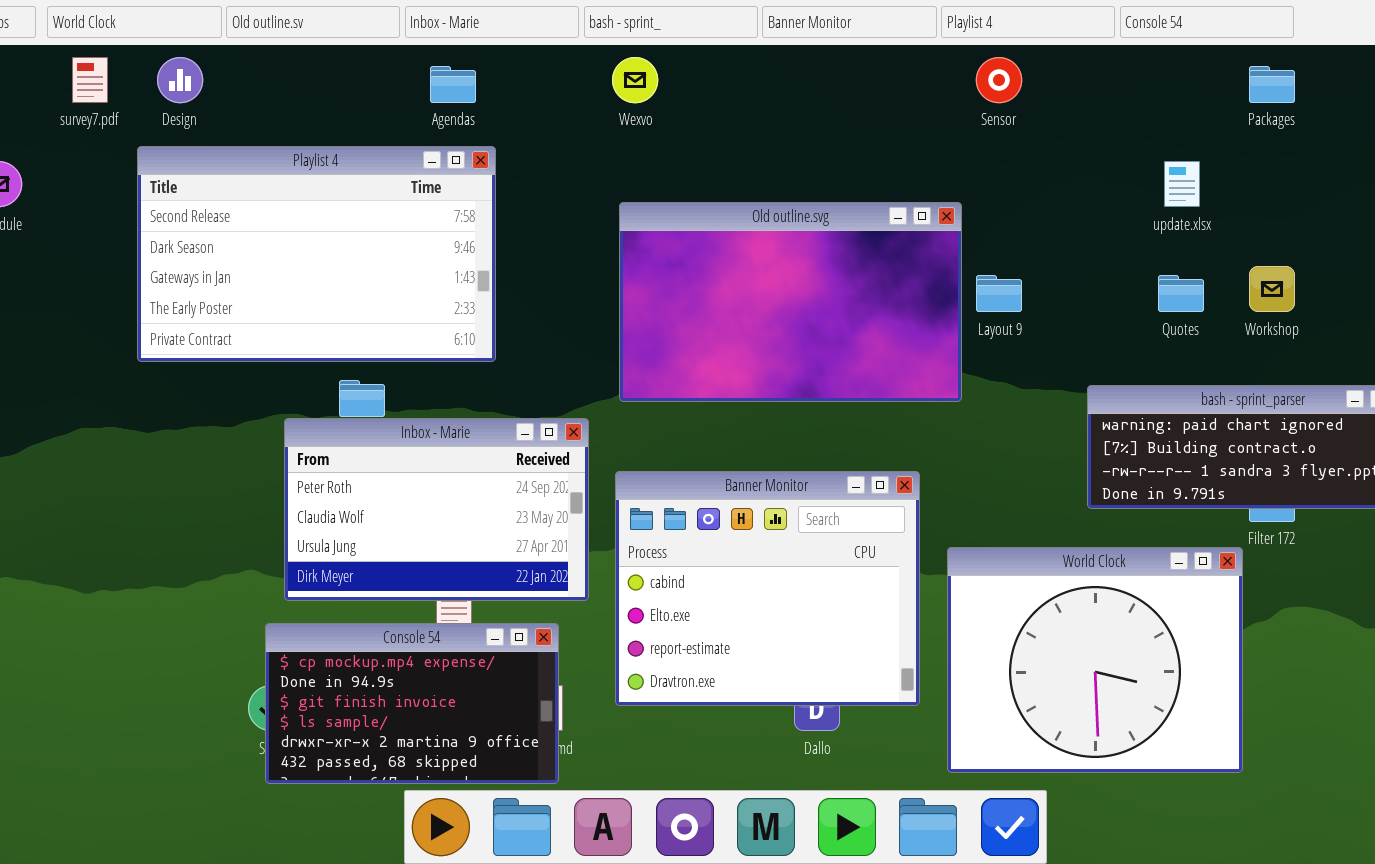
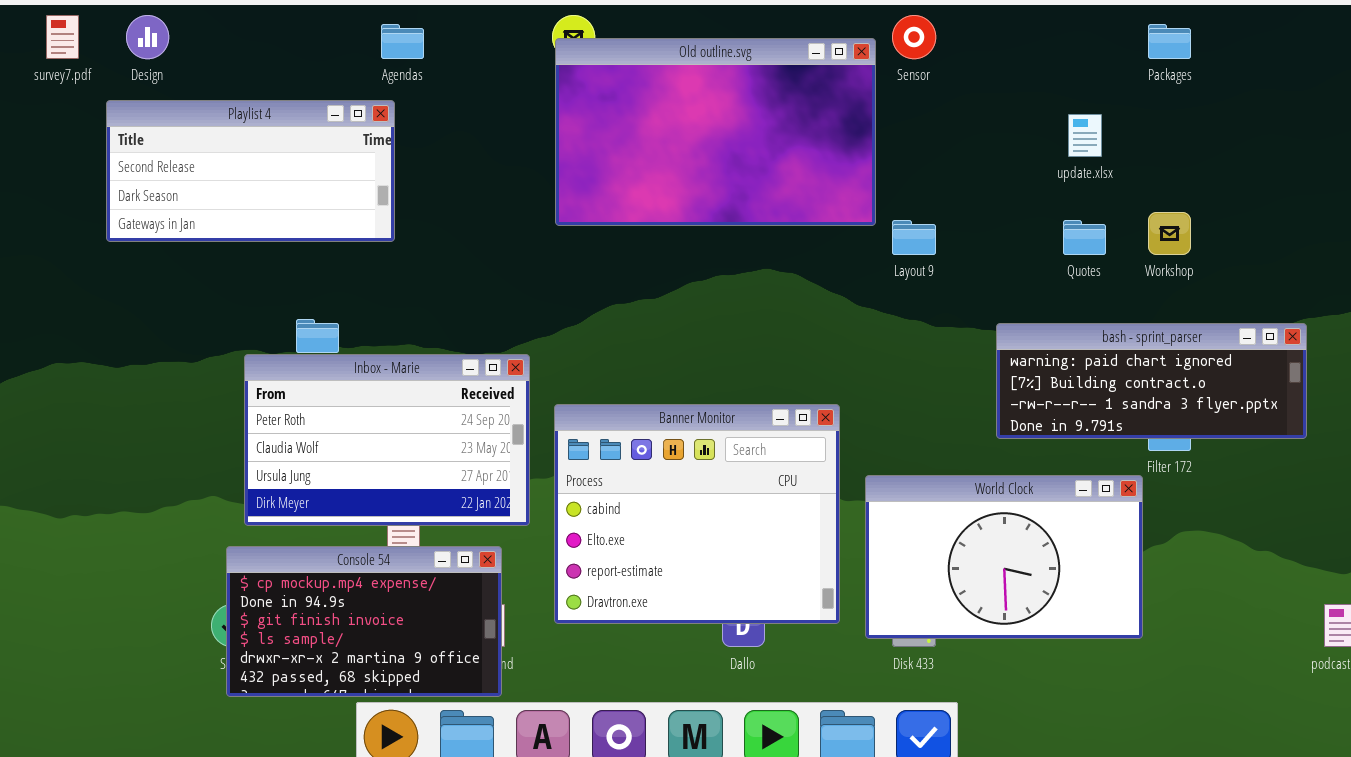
Playlist 4: [137,146,496,362] -> [106,100,395,242], resized
Old outline.svg: [619,202,962,402] -> [555,38,876,226], moved
World Clock: [947,547,1243,773] -> [865,475,1143,639], resized

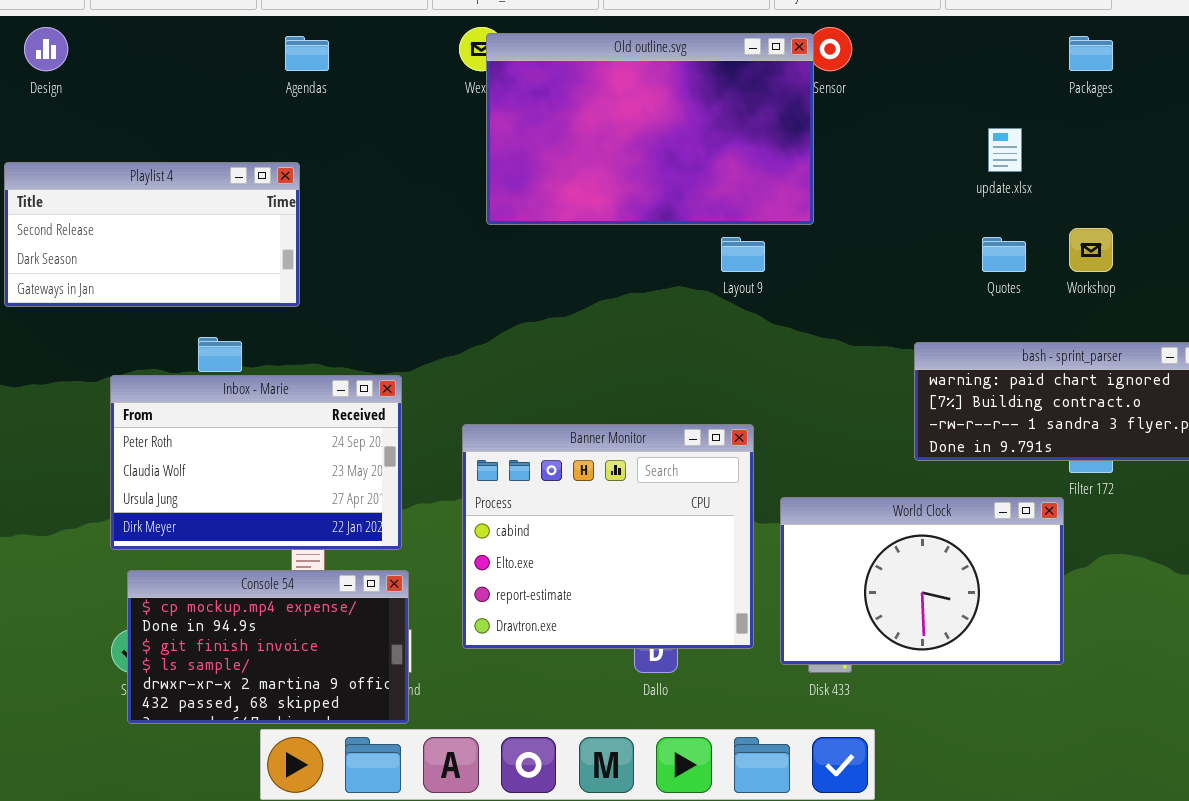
Old outline.svg: [555,38,876,226] -> [486,33,814,225], moved
Playlist 4: [106,100,395,242] -> [4,162,300,307], moved
Layout 9: [892,220,936,255] -> [721,237,765,272], moved
Inbox - Marie: [244,354,530,526] -> [110,375,402,550], moved

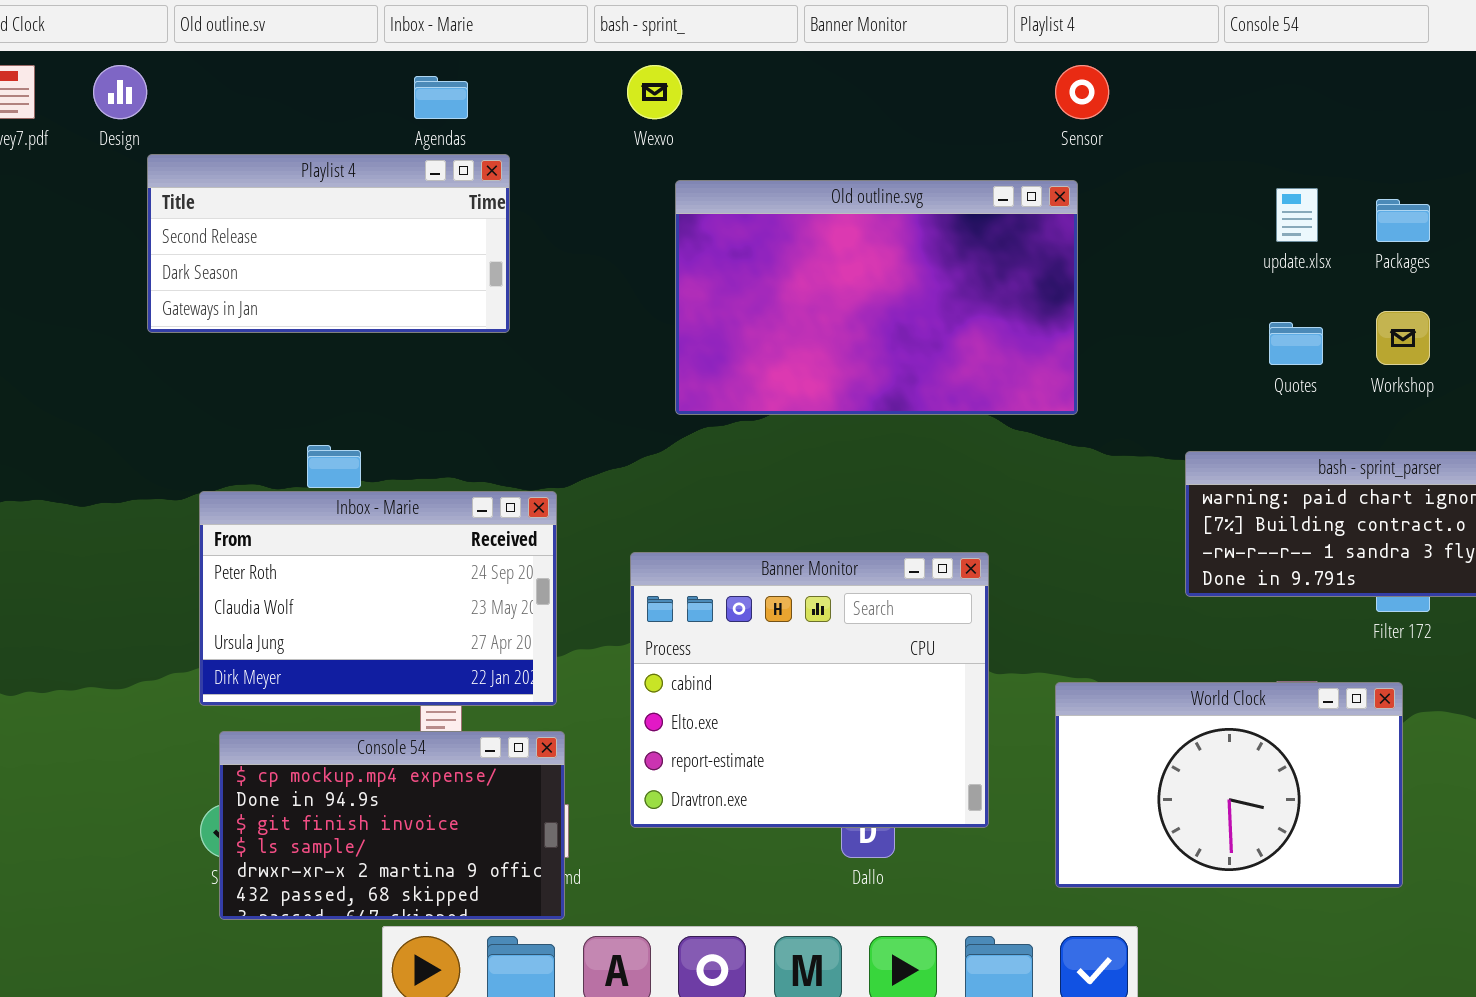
Old outline.svg: [486,33,814,225] -> [675,180,1078,415], moved
Packages: [1069,36,1113,71] -> [1376,199,1430,242], moved
Playlist 4: [4,162,300,307] -> [147,154,510,333], moved
World Clock: [780,497,1064,665] -> [1055,682,1403,888], moved

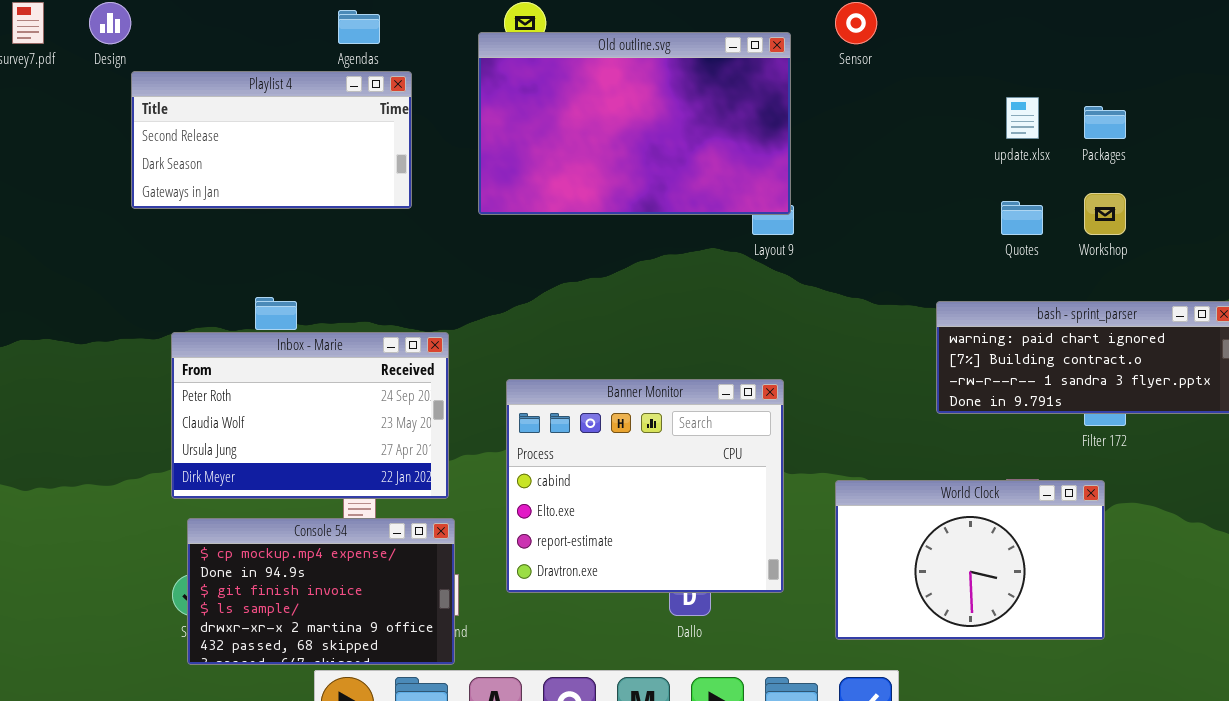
Old outline.svg: [675,180,1078,415] -> [478,32,791,215], moved

